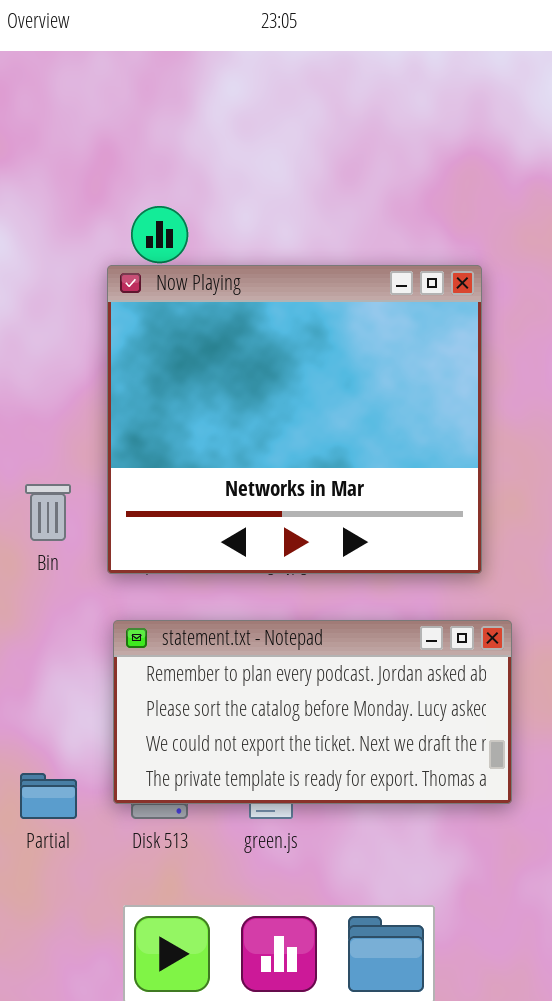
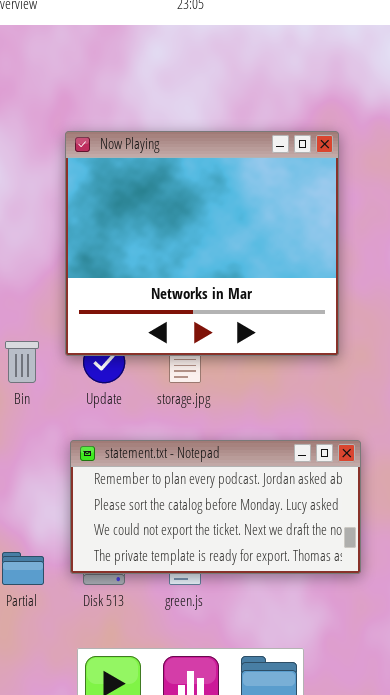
Now Playing: [107,265,482,574] -> [65,131,339,356], moved

